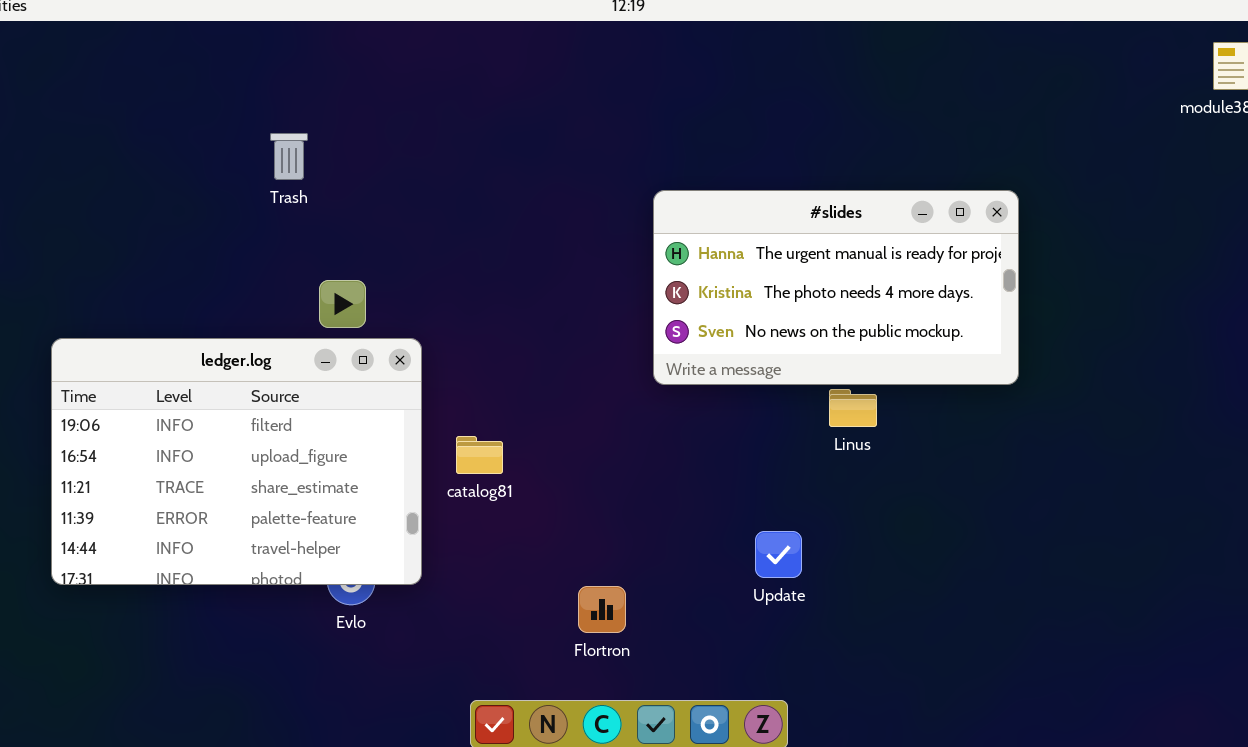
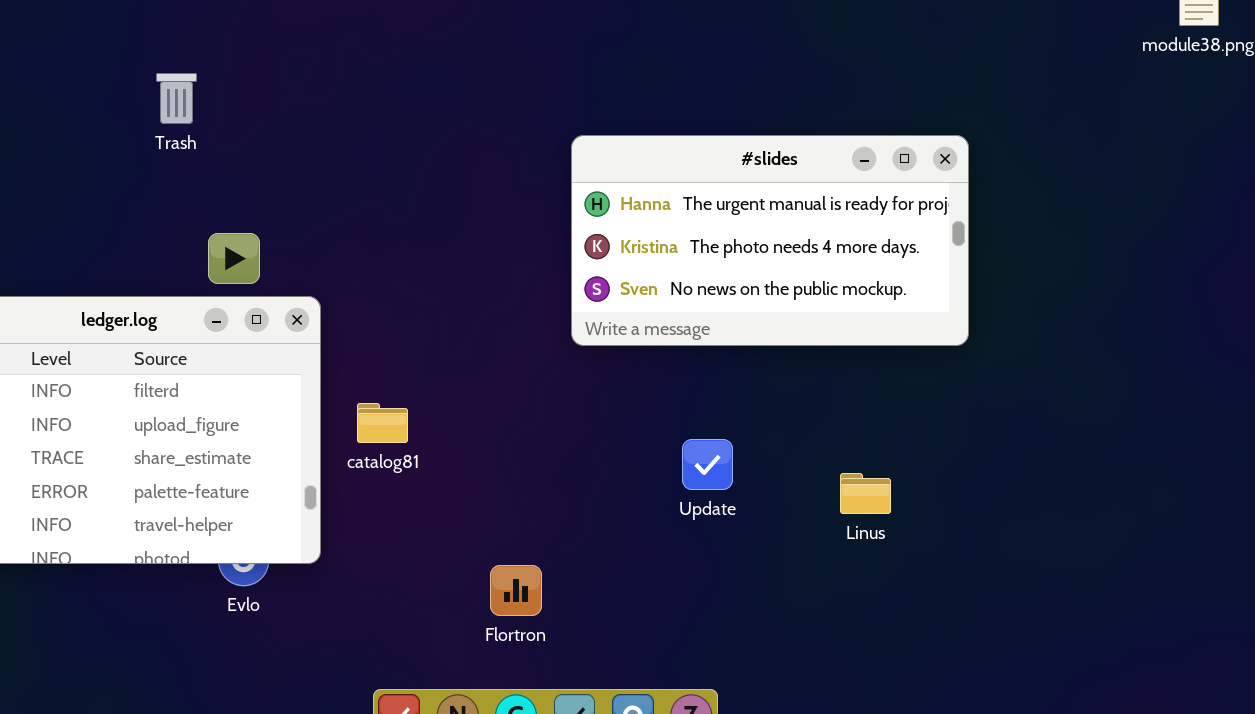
Linus: [829,389,877,427] -> [840,473,891,514], moved
Update: [755,531,802,578] -> [682,439,733,490], moved

